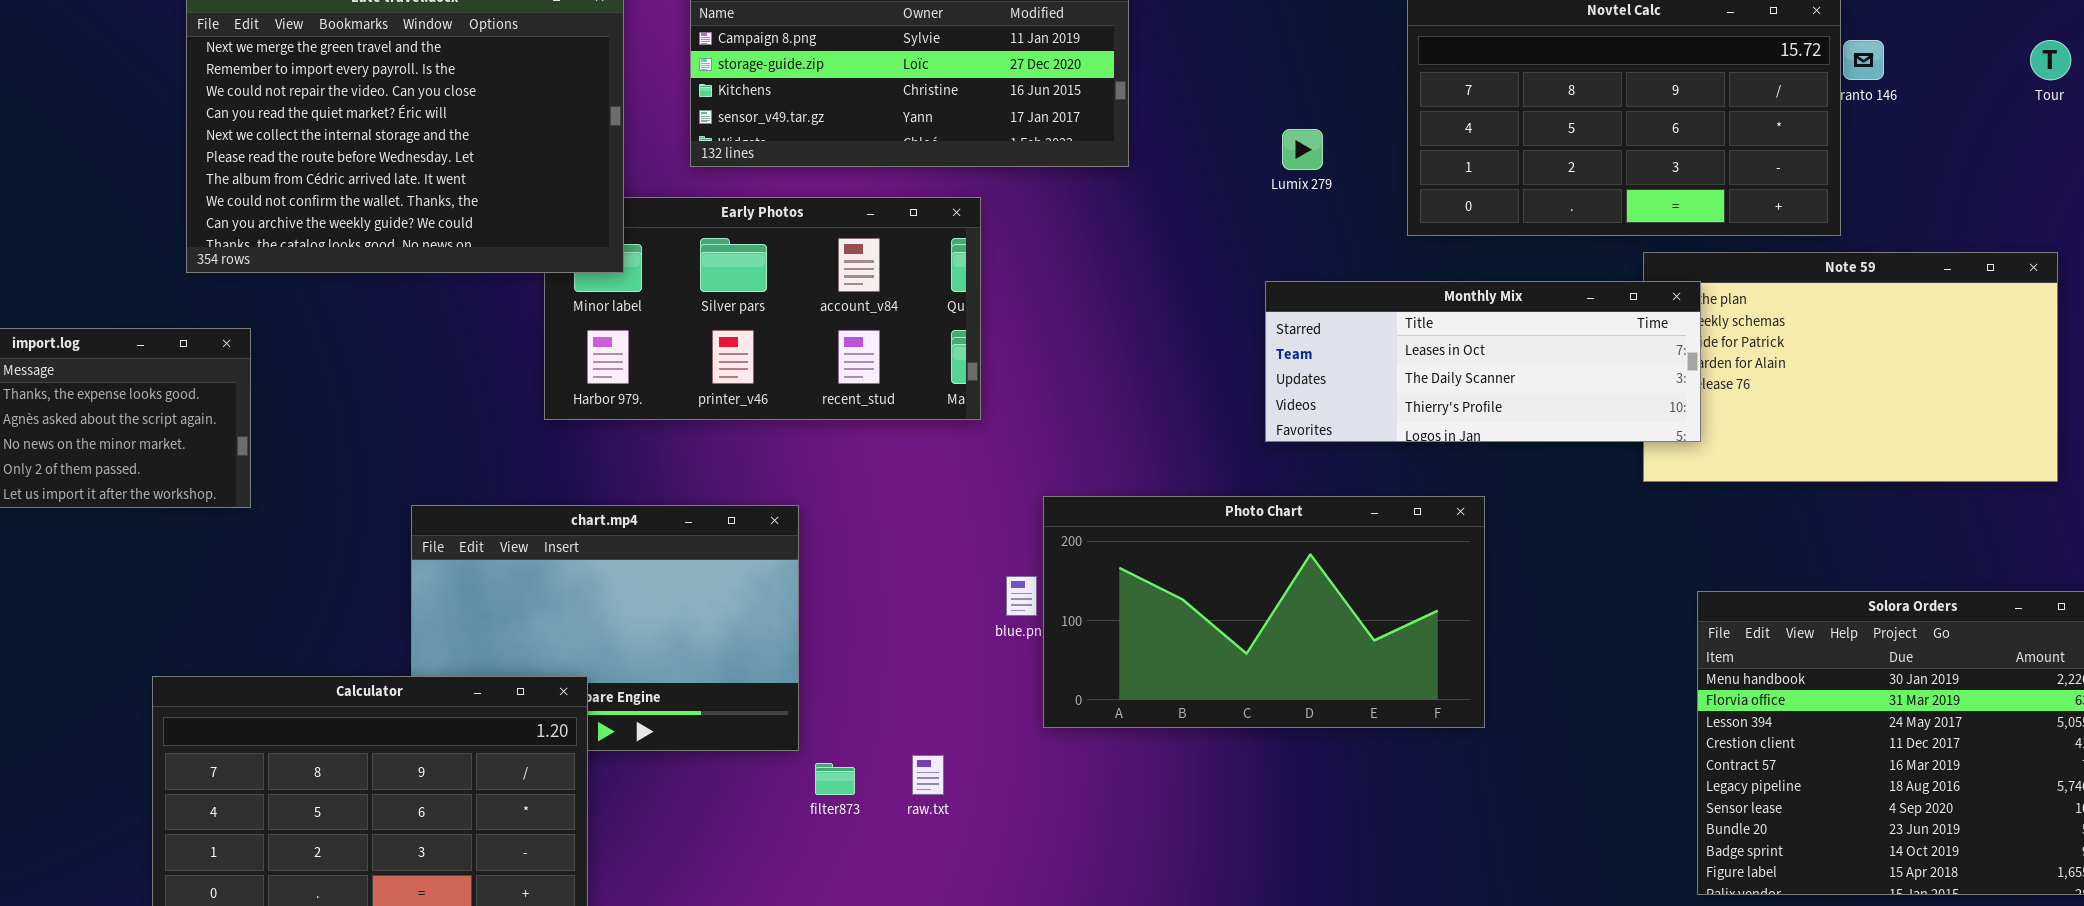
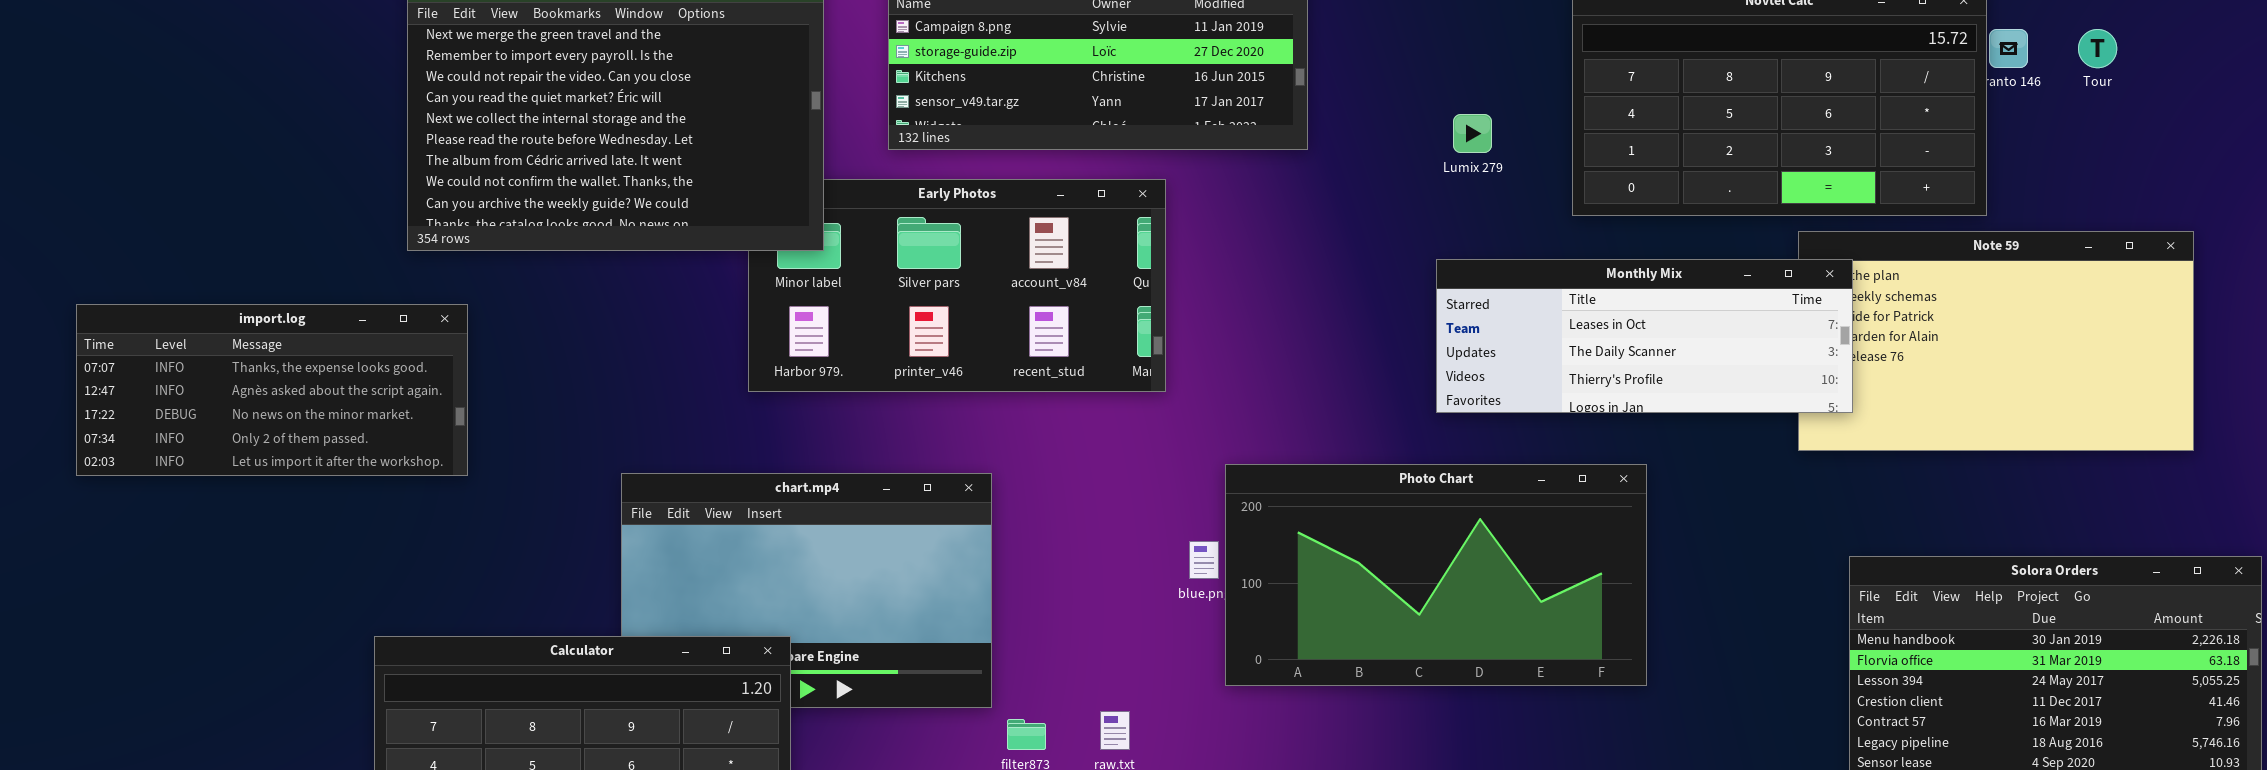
Tour: [2030,40,2071,80] -> [2078,29,2117,68], moved

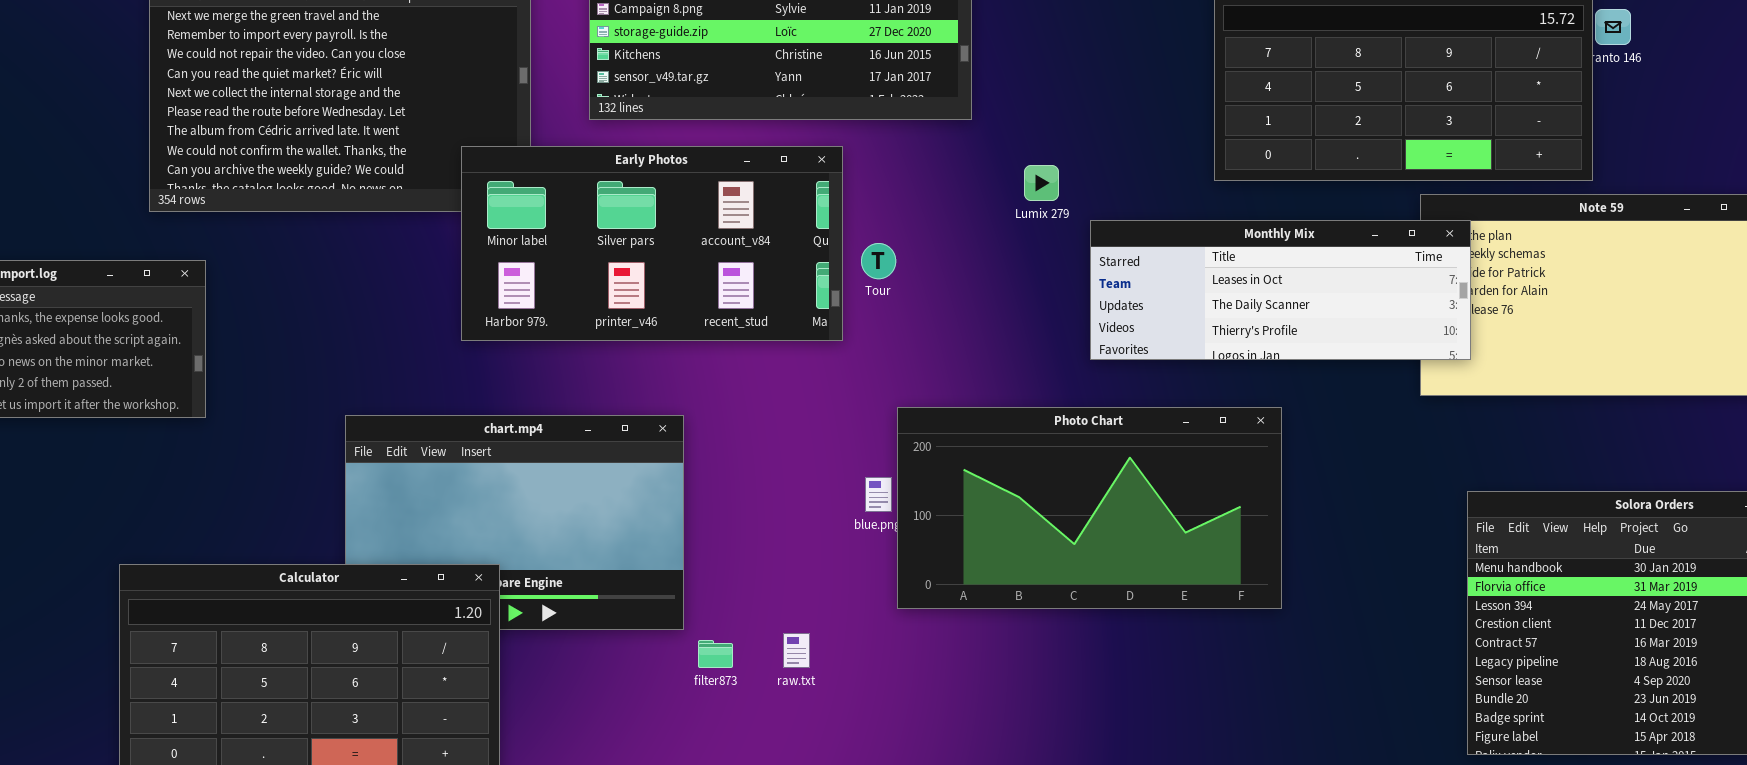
Tour: [2078,29,2117,68] -> [861,243,896,279], moved
Lumix 279: [1453,114,1492,153] -> [1024,165,1059,201], moved
Early Photos: [748,179,1166,392] -> [461,146,843,341], raised

